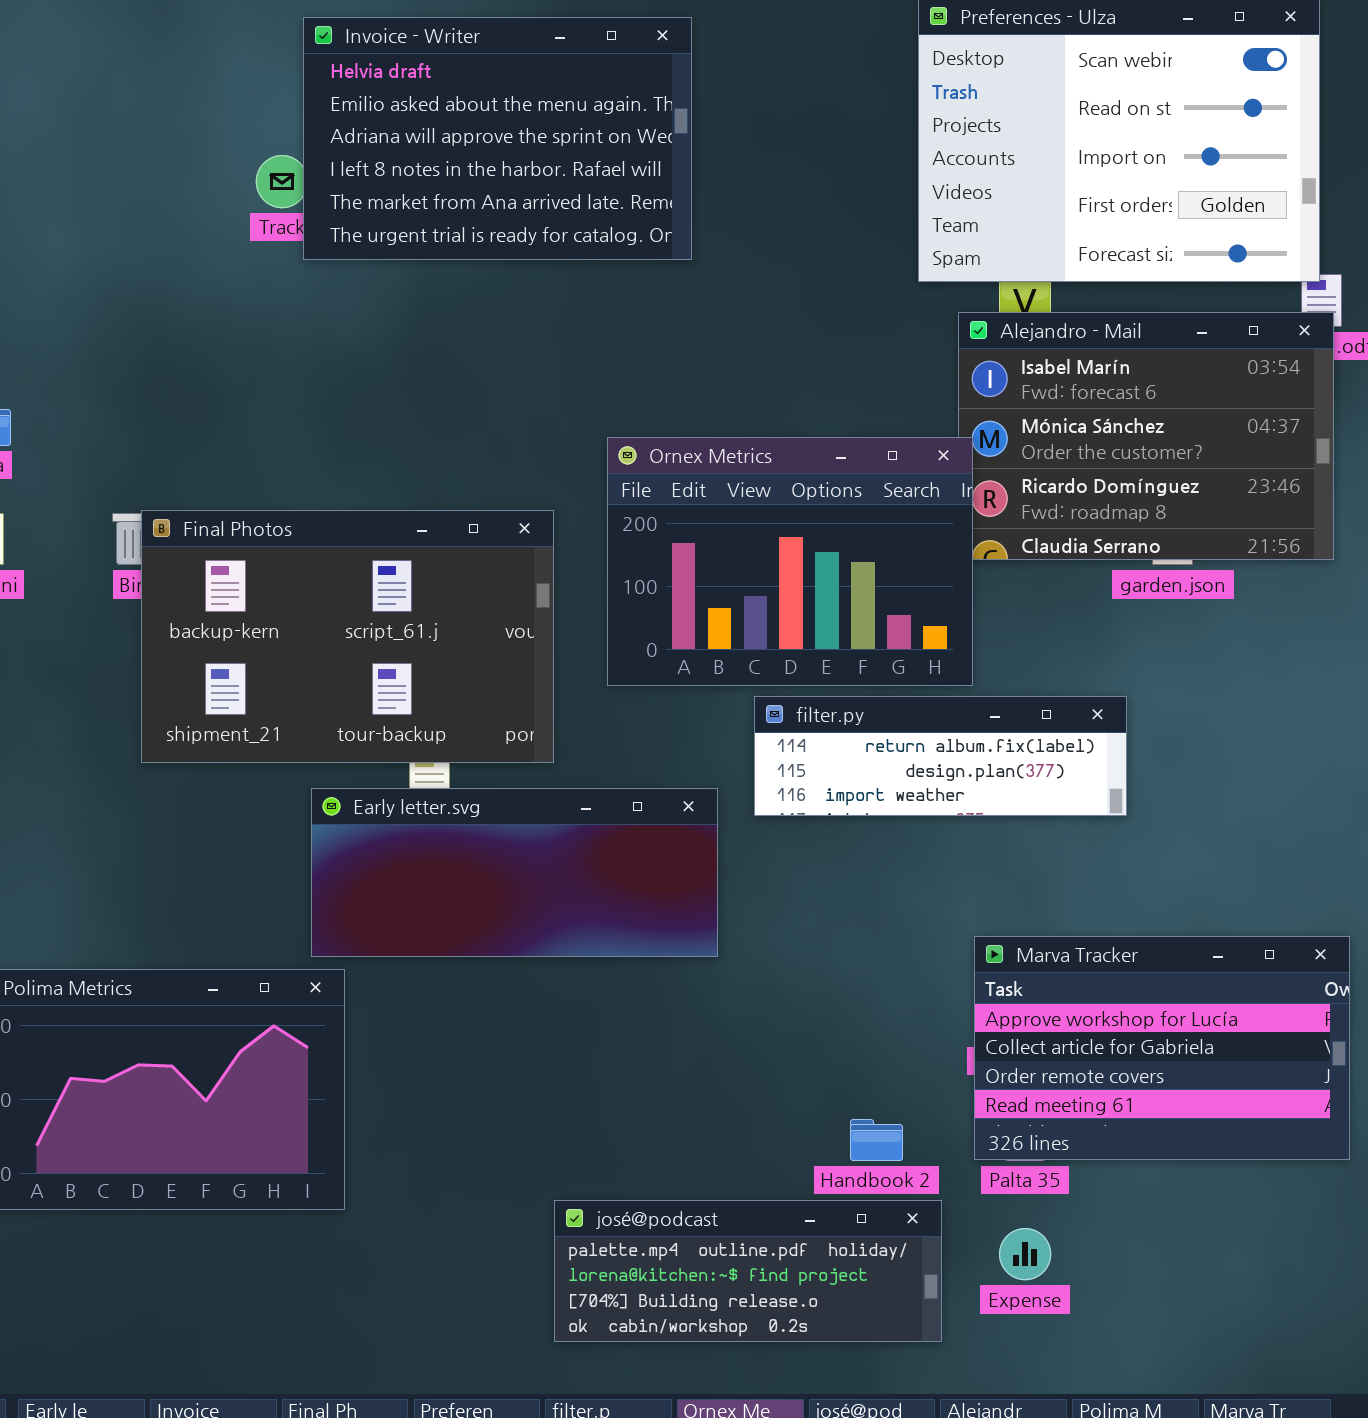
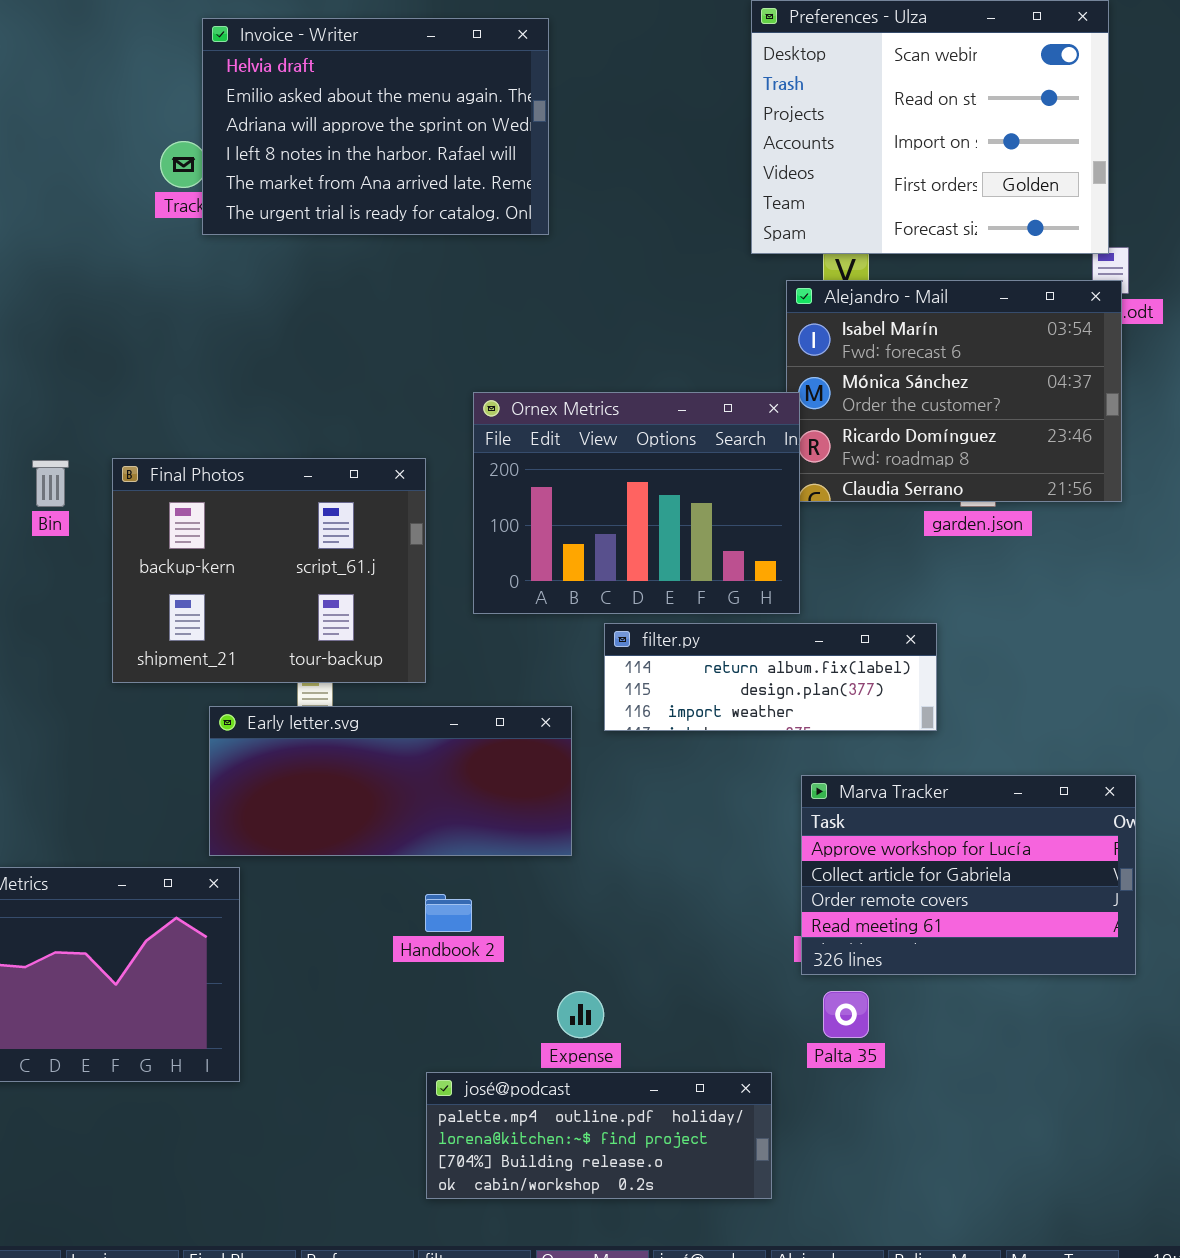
Final Photos: [141,510,554,763] -> [112,458,426,683], resized
Marva Tracker: [974,936,1350,1160] -> [801,775,1136,975], moved
Handbook 2: [850,1119,903,1161] -> [425,894,472,932], moved
Expense: [999,1228,1051,1280] -> [557,991,604,1038], moved

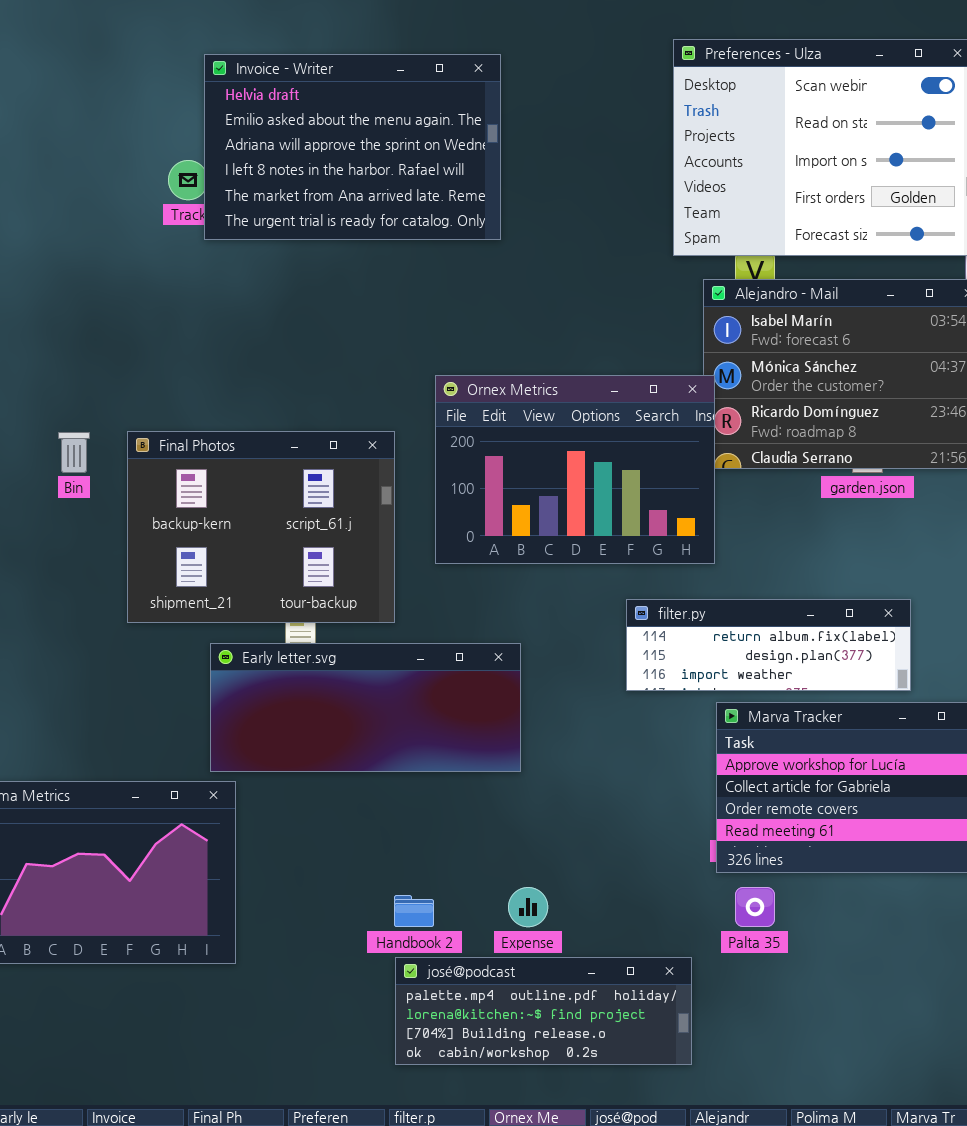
filter.py: [604,623,937,731] -> [626,599,911,691], moved
Handbook 2: [425,894,472,932] -> [394,895,434,927], moved

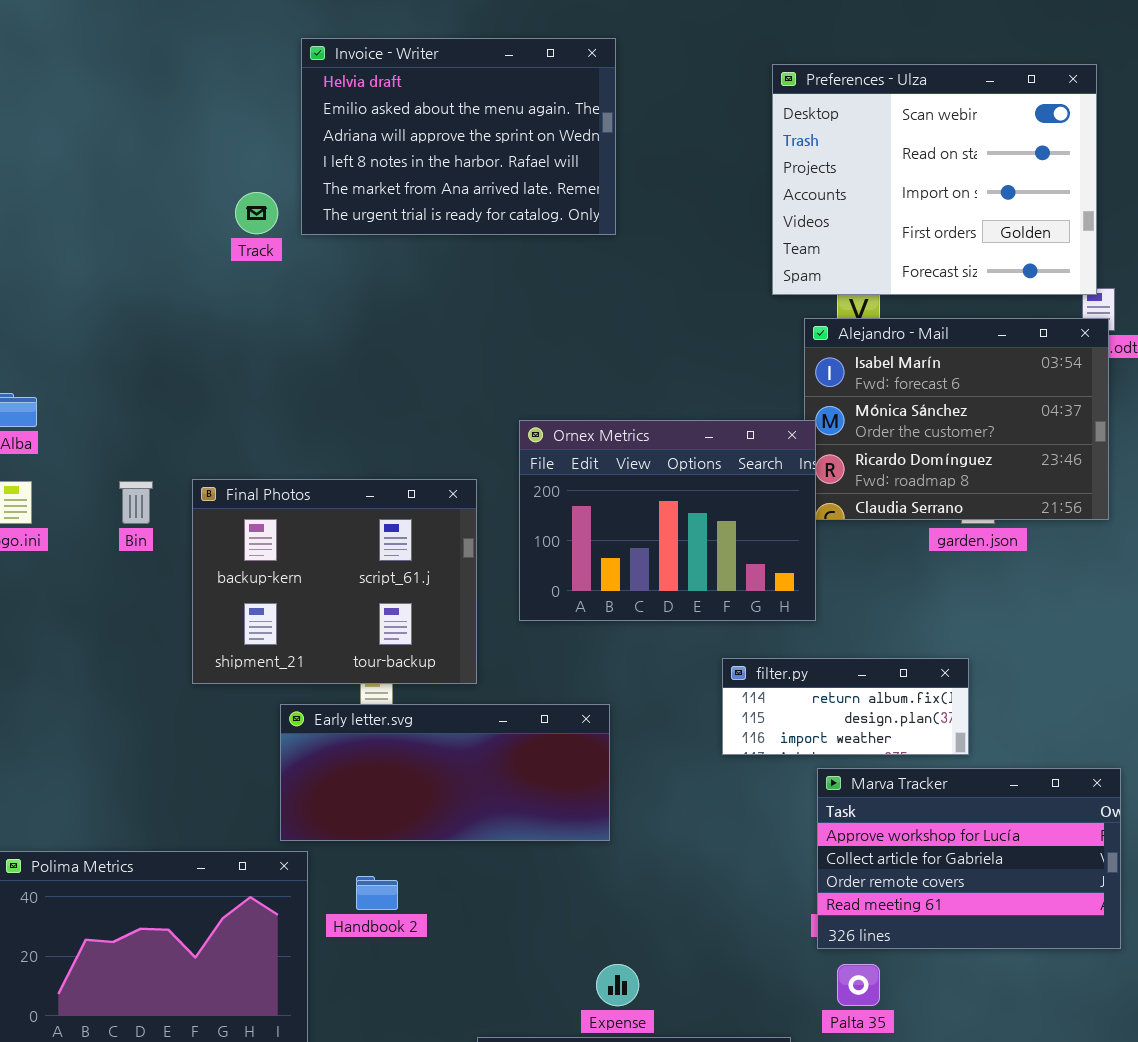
Invoice - Writer: [204,54,501,240] -> [301,38,616,235], moved
filter.py: [626,599,911,691] -> [722,658,969,755], resized
Handbook 2: [394,895,434,927] -> [356,876,398,910], moved

